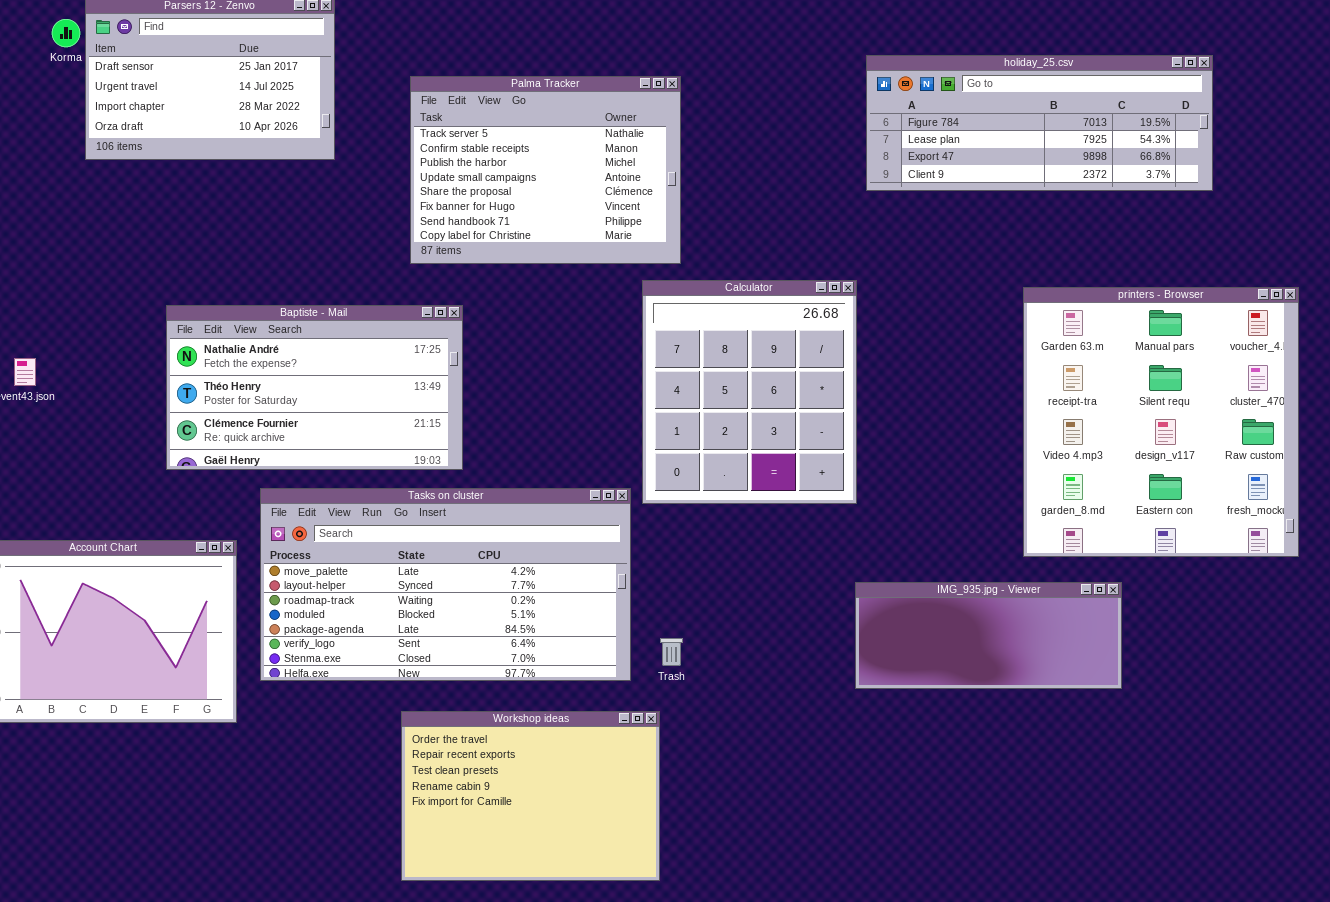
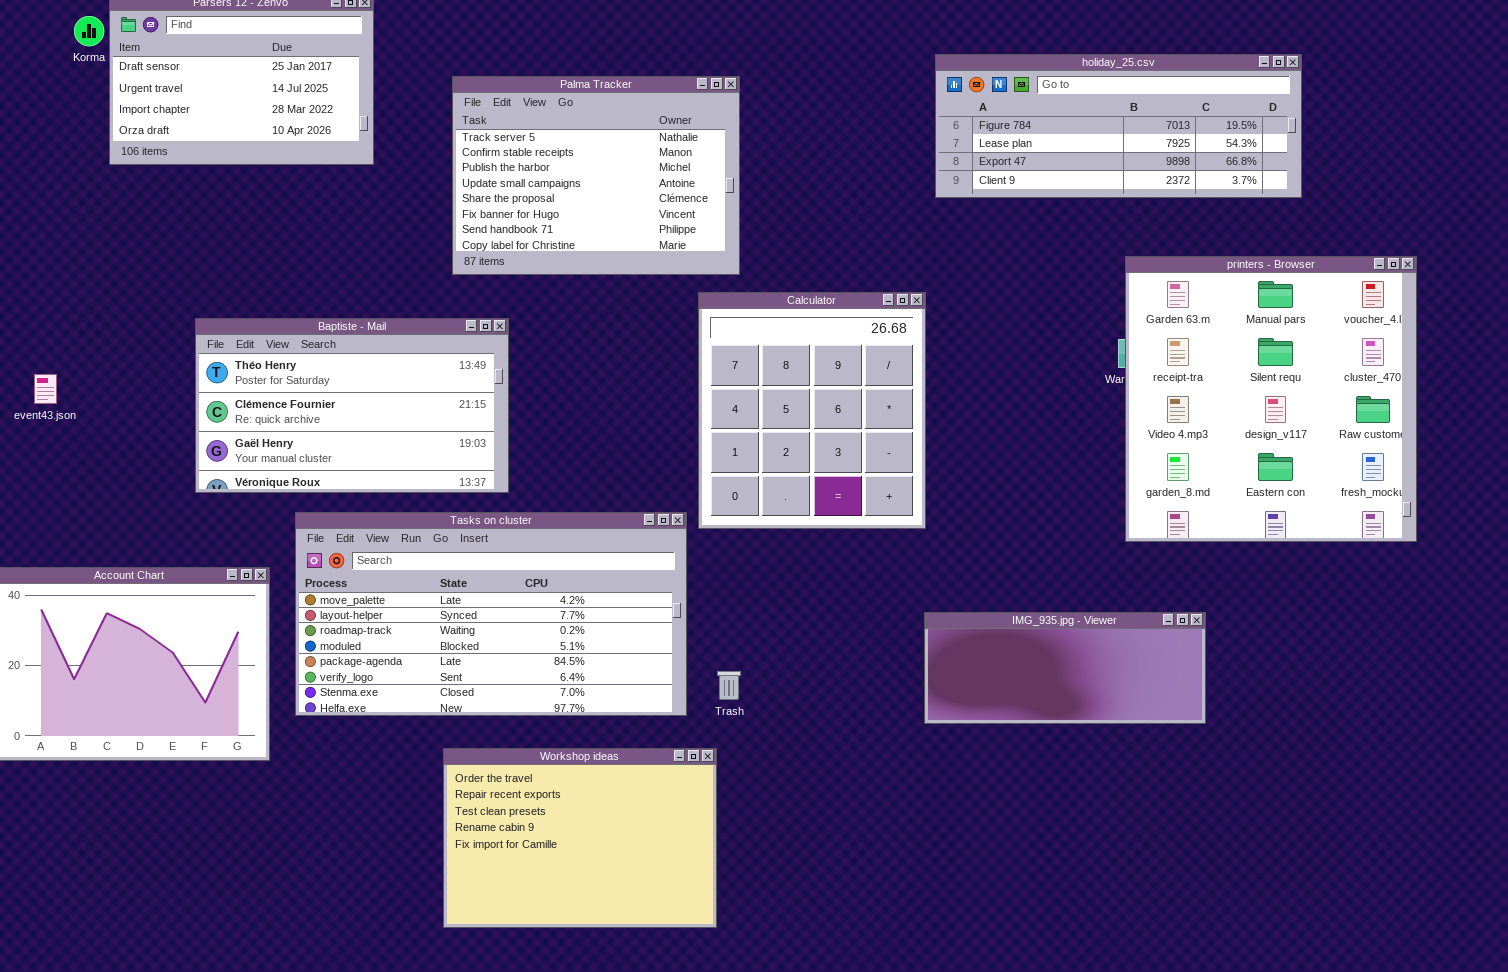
printers - Browser: [1023,287,1299,557] -> [1125,256,1417,542], moved
Baptiste - Mail: [166,305,463,470] -> [195,318,509,493], scrolled down 1 row

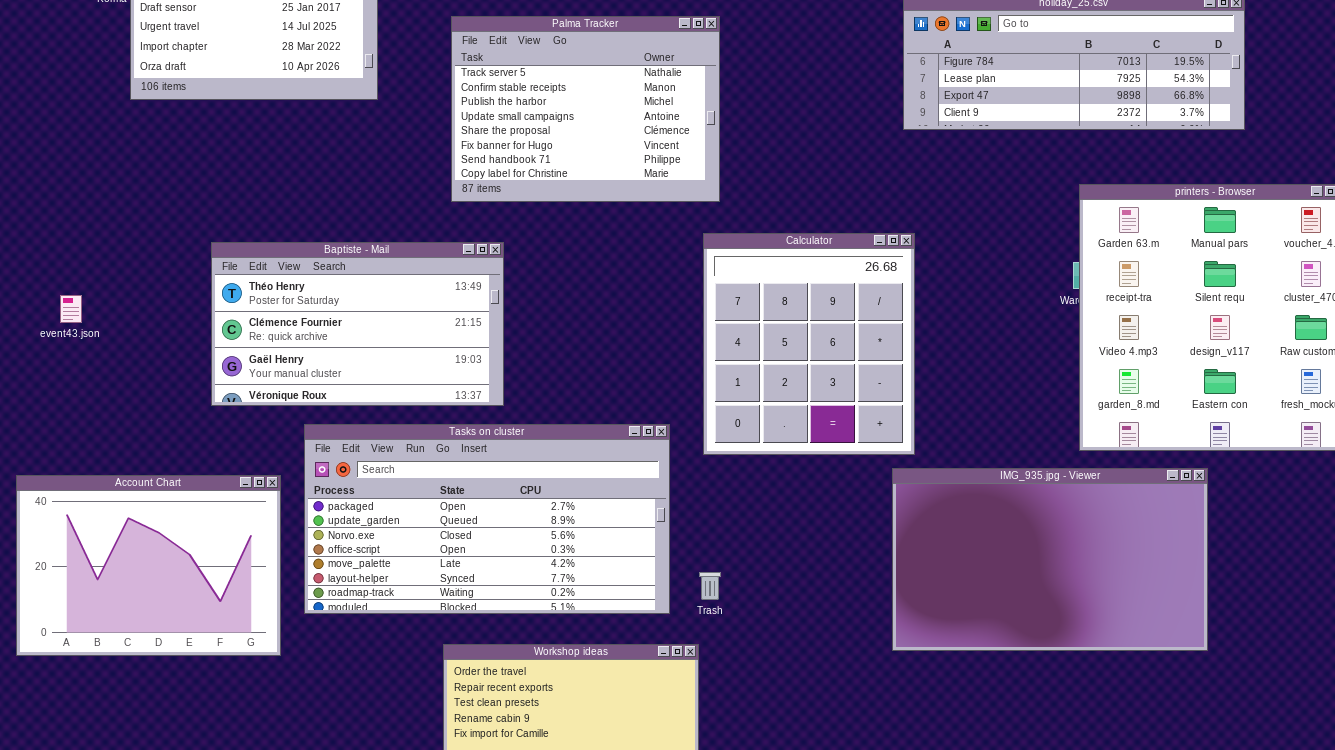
Calculator: [698,292,926,529] -> [703,233,915,455], moved
Tasks on cluster: [295,512,687,716] -> [304,424,670,614], scrolled up 4 rows
IMG_935.jpg - Viewer: [924,612,1206,724] -> [892,468,1208,651], moved, resized

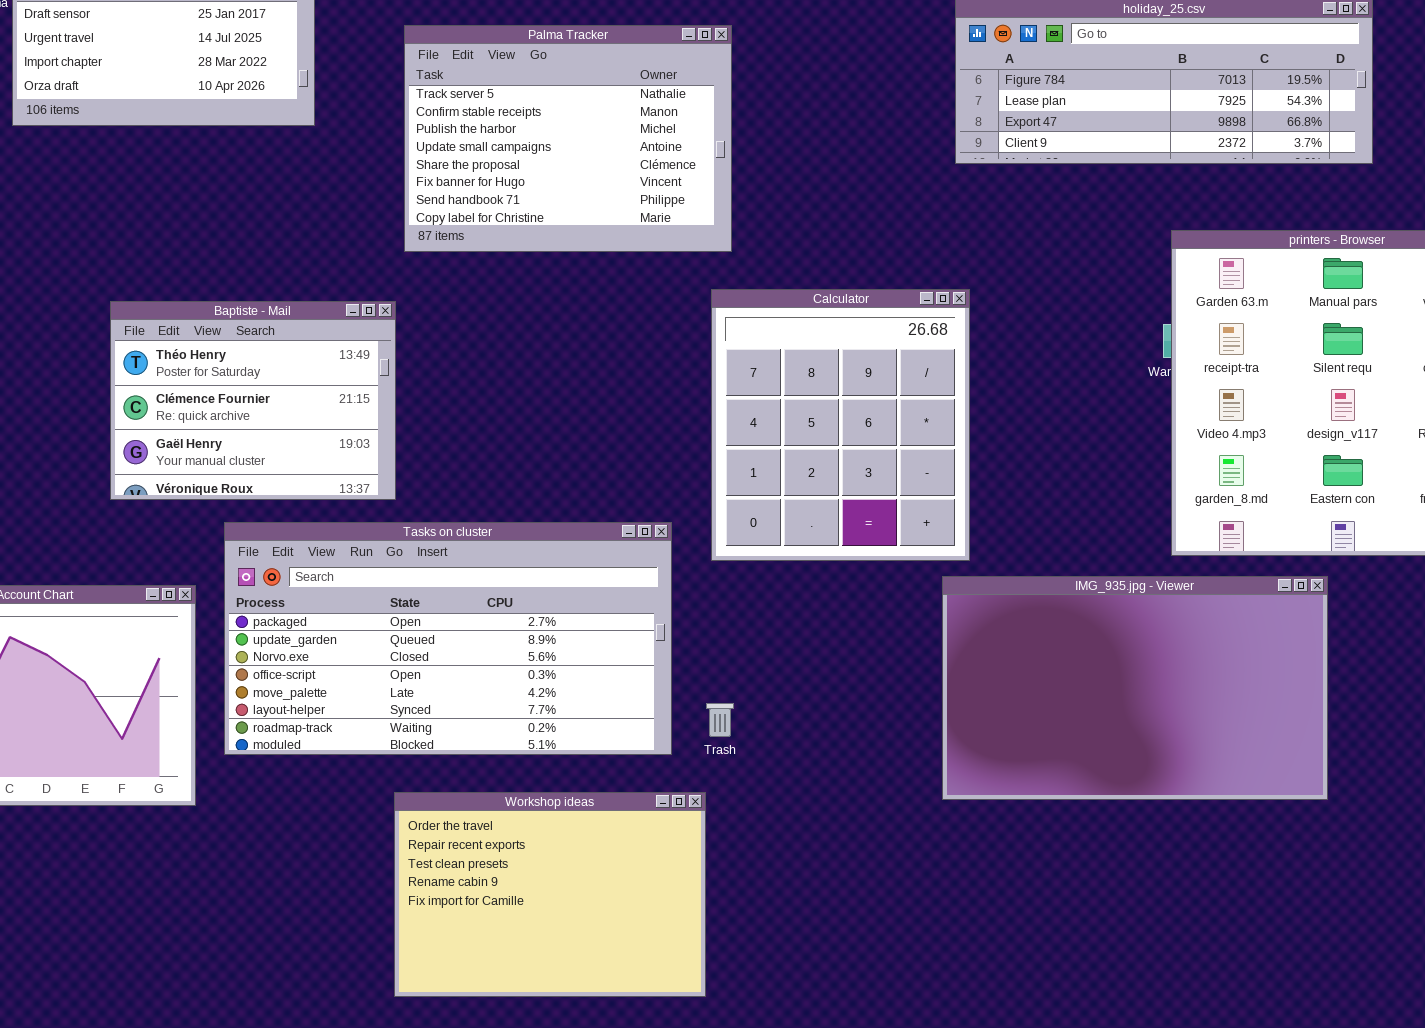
Baptiste - Mail: [211,242,504,406] -> [110,301,396,500], resized

